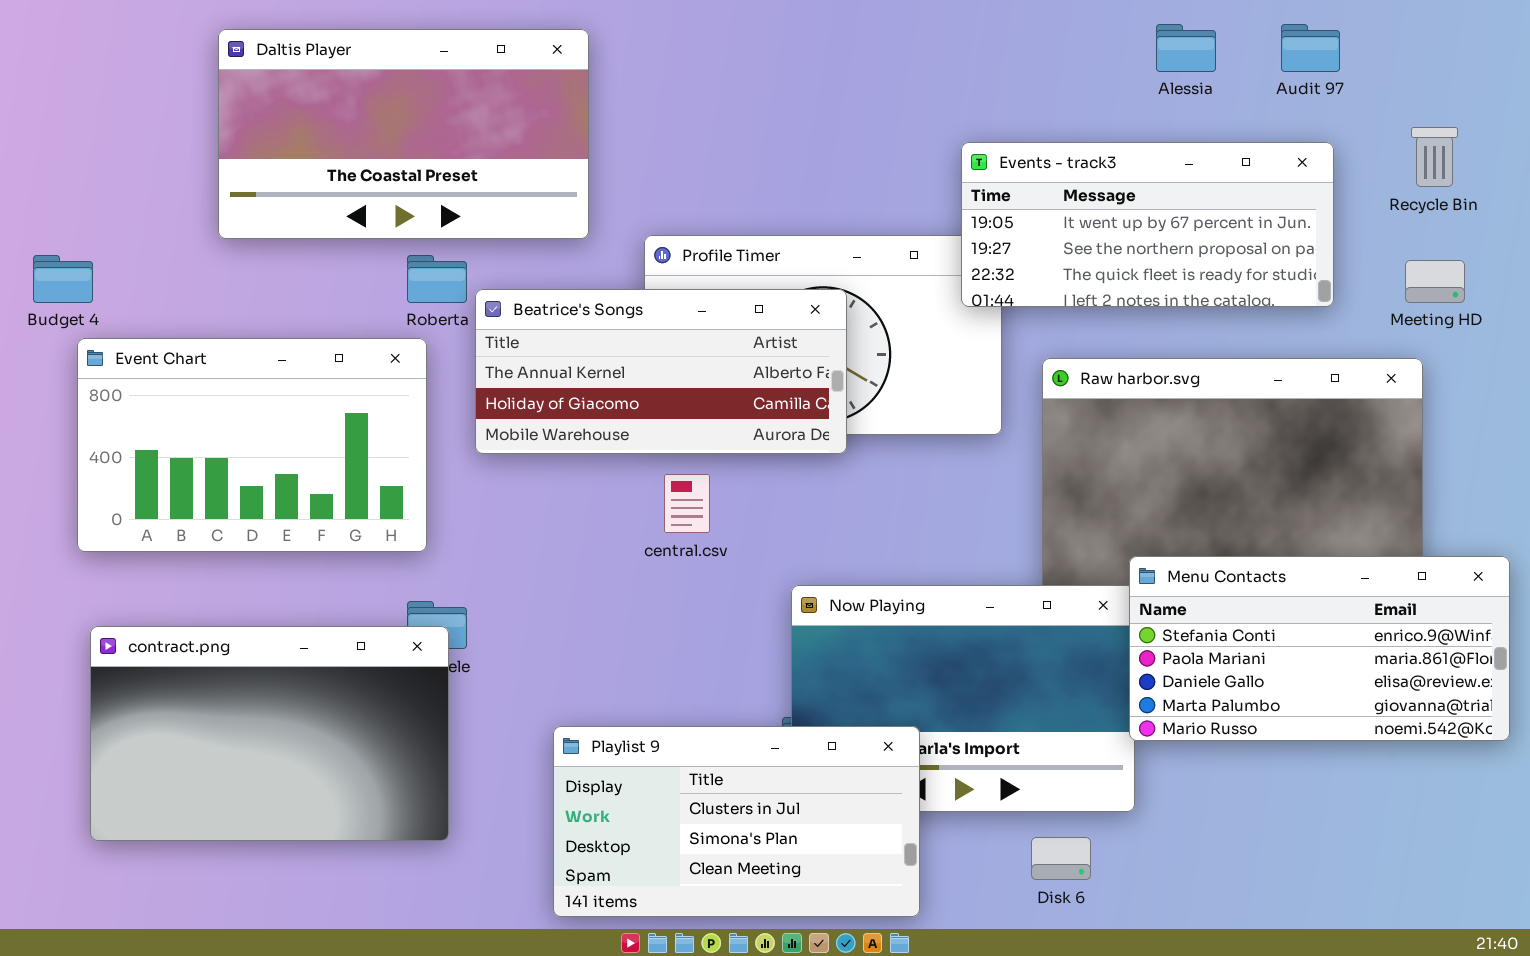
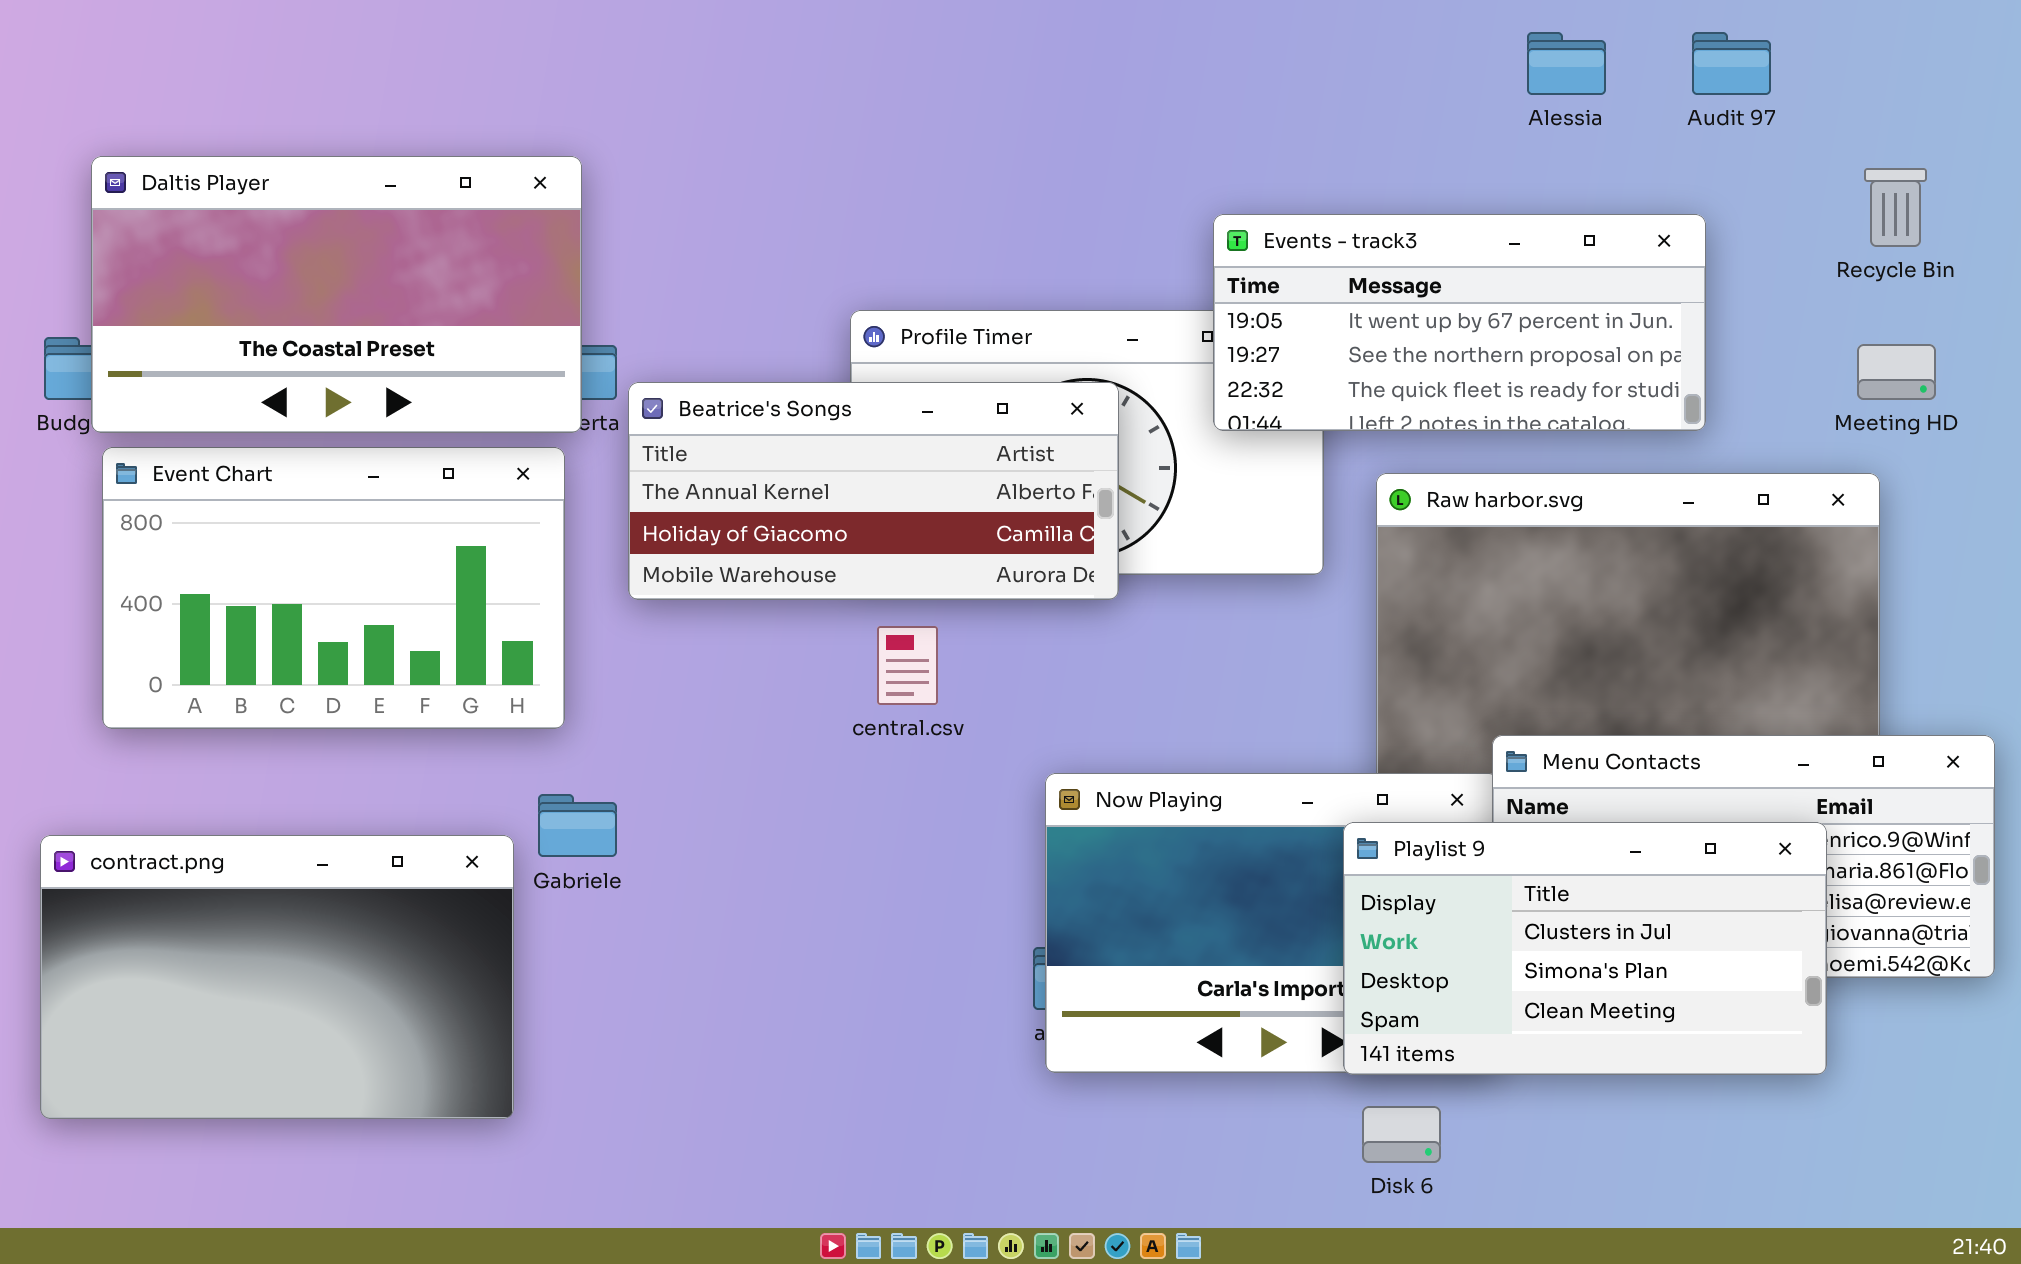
Daltis Player: [218,29,589,239] -> [91,156,582,433], moved
Events - track3: [961,142,1334,307] -> [1213,214,1706,431], moved
contract.png: [90,626,449,841] -> [40,835,514,1119], moved
Playlist 9: [553,726,920,917] -> [1343,822,1827,1075], moved

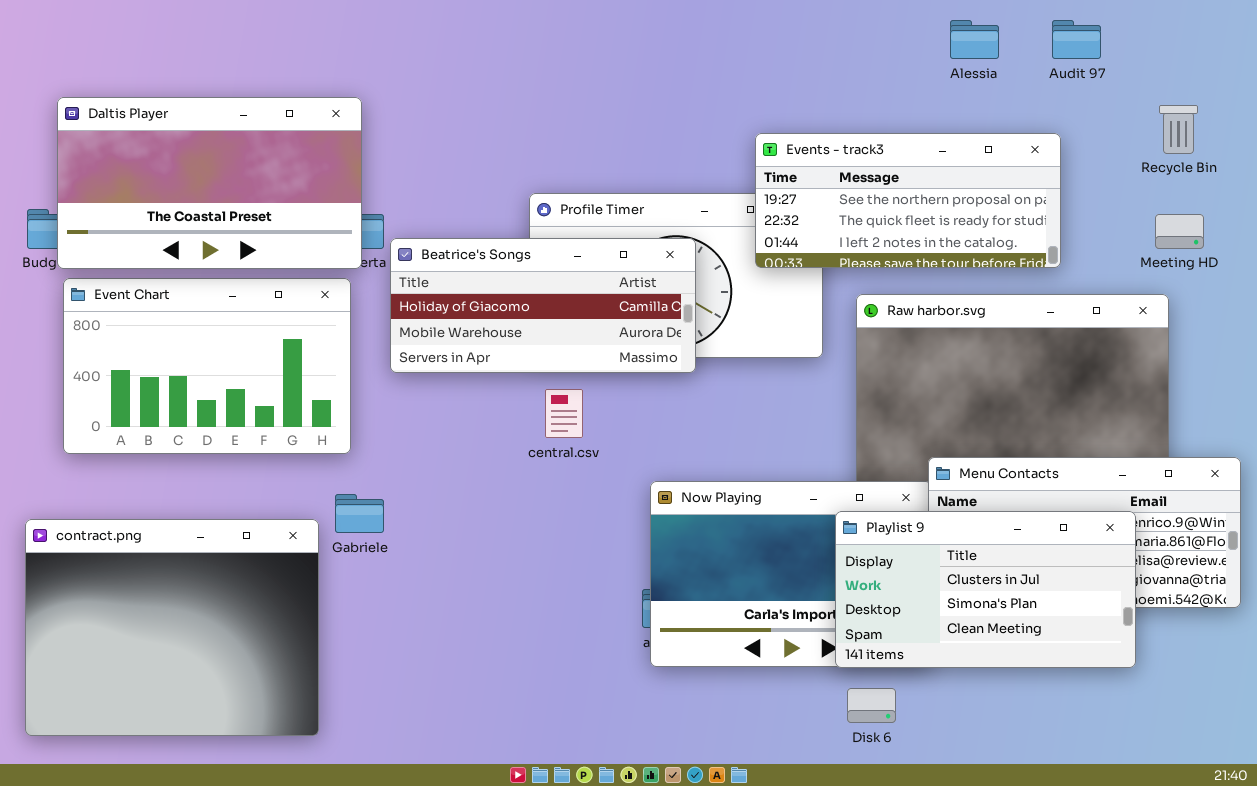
Events - track3: [1213,214,1706,431] -> [755,133,1061,268], scrolled down 1 row
Beatrice's Songs: [628,382,1119,600] -> [390,238,696,373], scrolled down 1 row
contract.png: [40,835,514,1119] -> [25,519,319,736], resized

